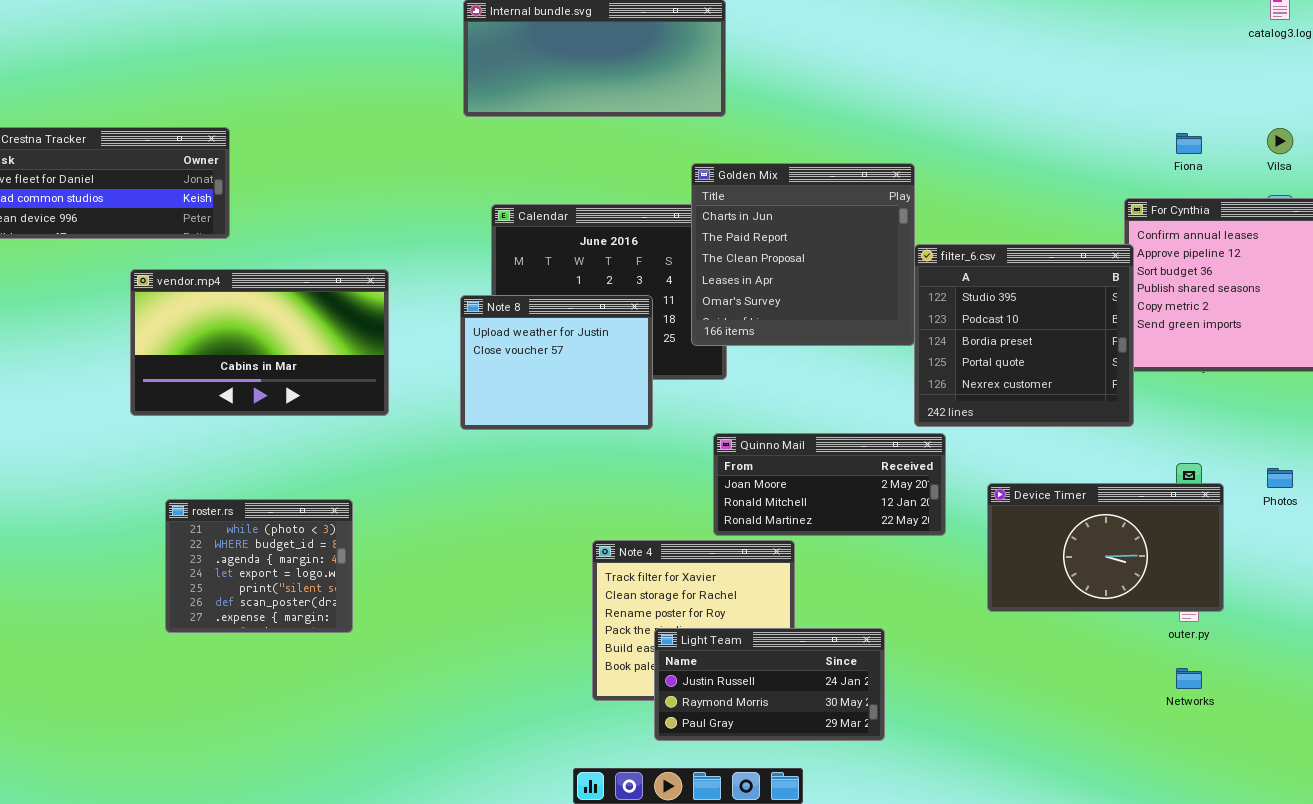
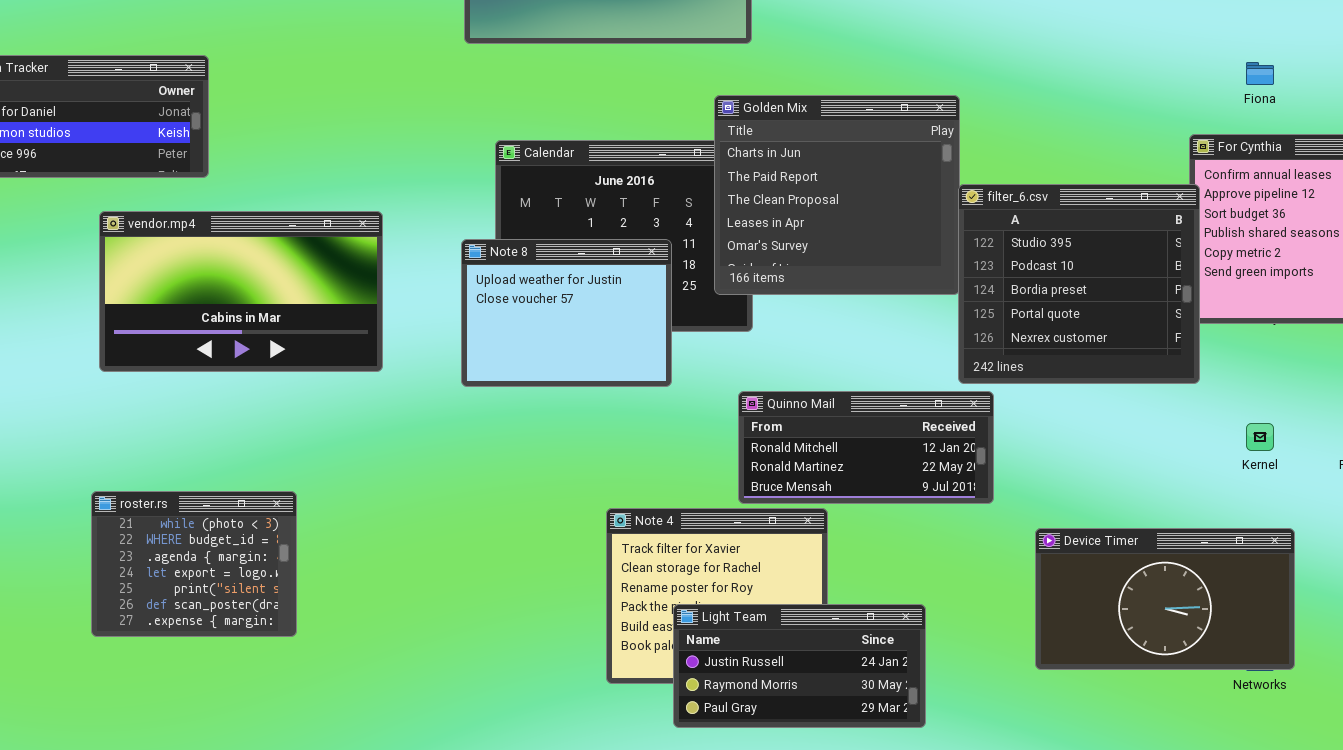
Quinno Mail: [713,433,946,536] -> [738,391,994,504], scrolled down 1 row
Device Timer: [987,483,1224,612] -> [1035,528,1295,670], moved
roster.rs: [165,499,353,633] -> [91,491,297,637], moved

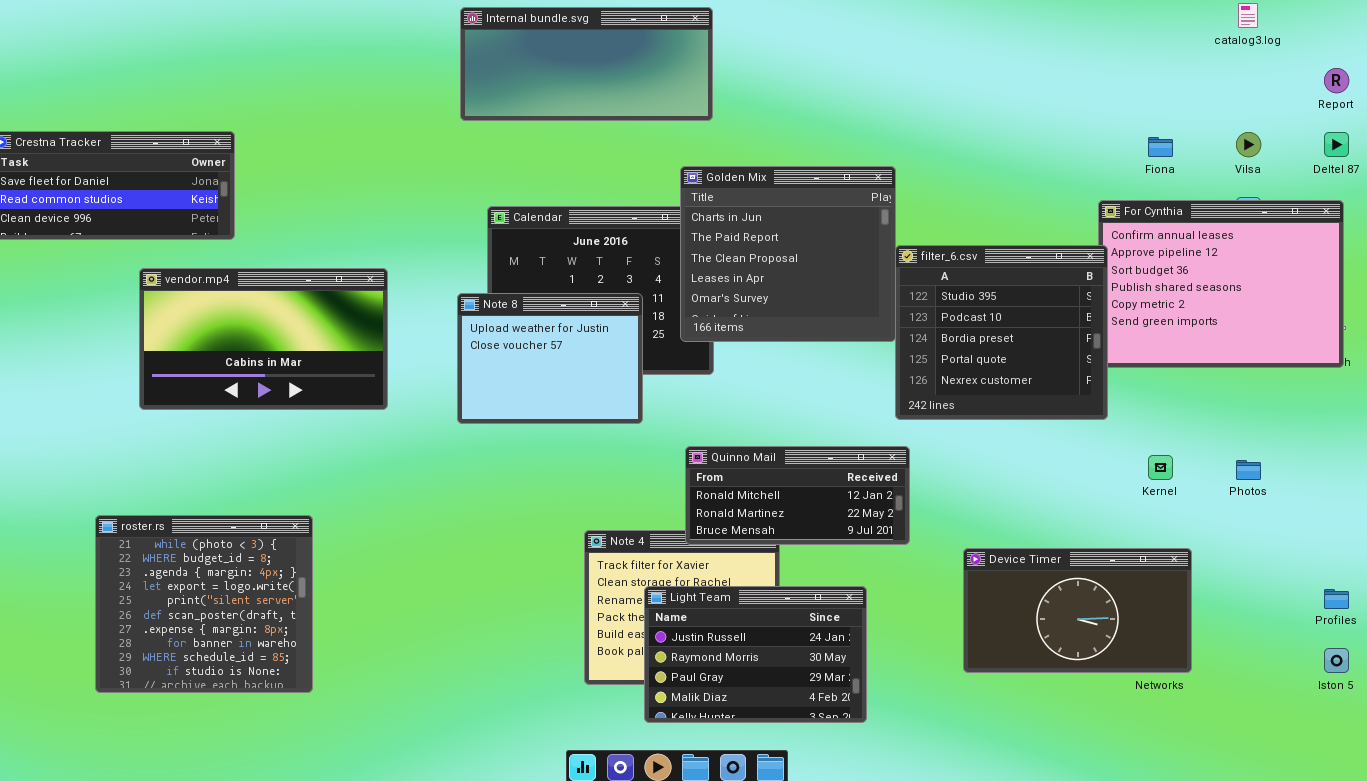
Quinno Mail: [738,391,994,504] -> [685,446,910,545], moved
roster.rs: [91,491,297,637] -> [95,515,313,693], resized
Light Team: [673,604,926,728] -> [644,586,867,723], resized

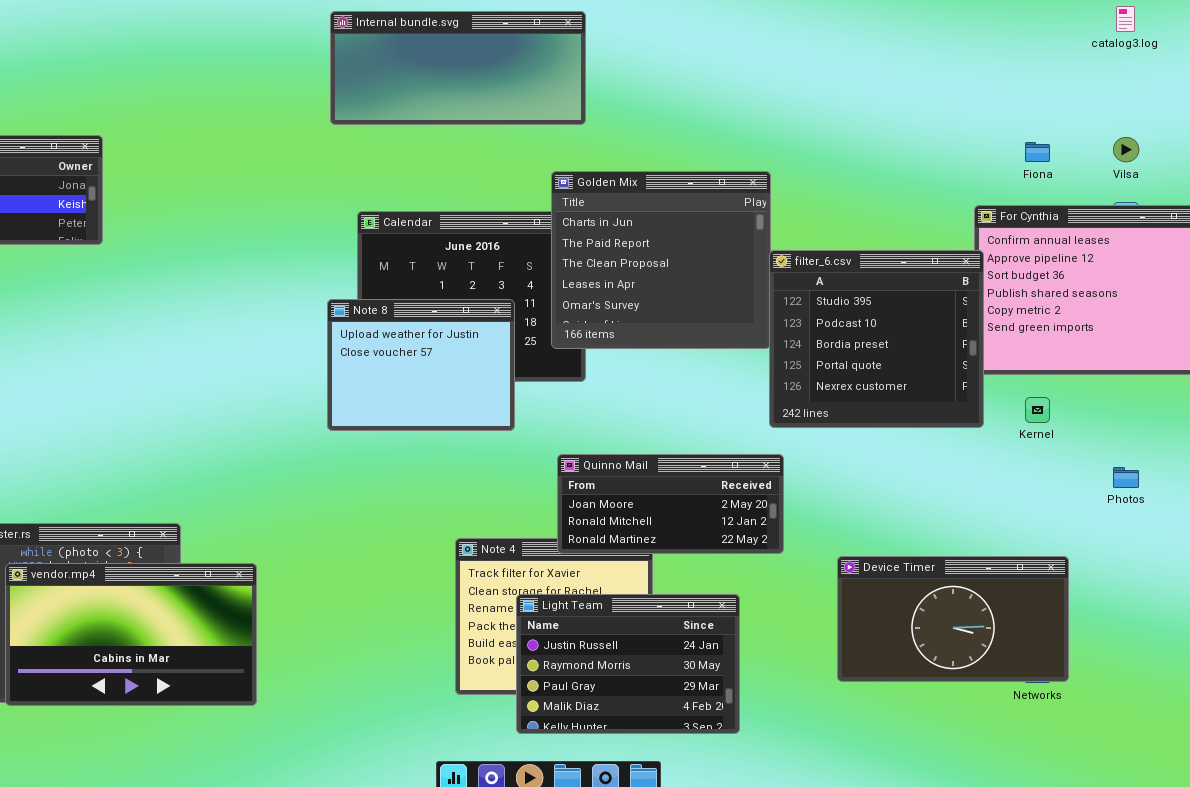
vendor.mp4: [139,268,388,410] -> [5,563,257,706], moved
Quinno Mail: [685,446,910,545] -> [557,454,784,554], scrolled up 1 row
Kernel: [1148,455,1173,480] -> [1025,397,1050,423], moved

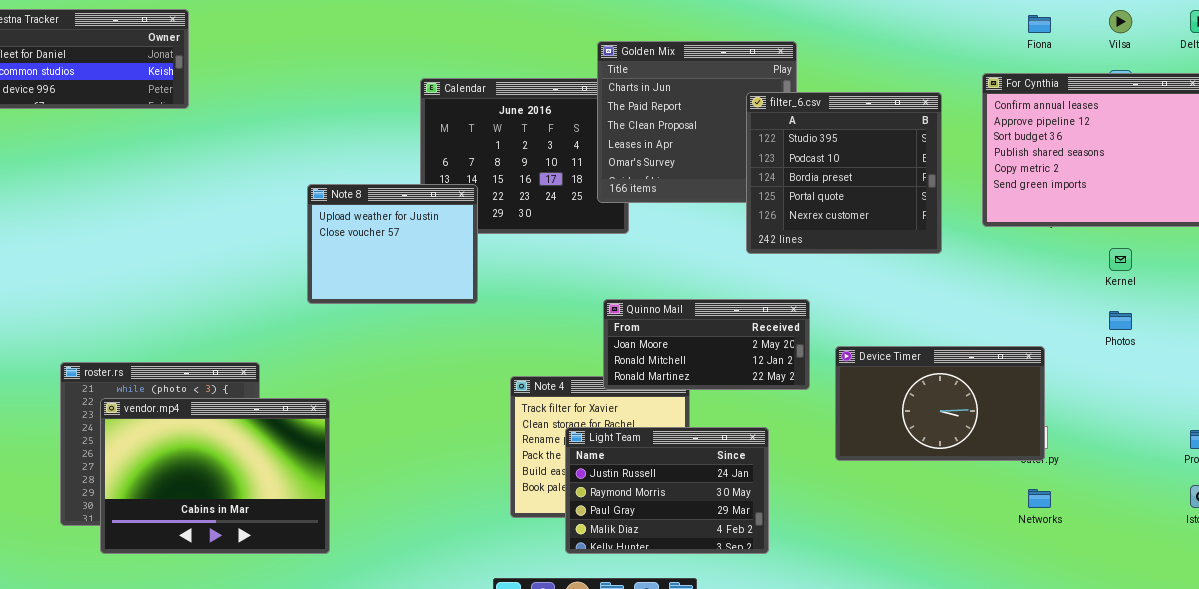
filter_6.csv: [769,250,984,428] -> [746,92,942,254], moved
Note 8: [327,299,515,431] -> [307,184,478,304], moved
Kernel: [1025,397,1050,423] -> [1109,248,1132,271], moved
Device Timer: [837,556,1069,682] -> [835,346,1045,461], moved
vendor.mp4: [5,563,257,706] -> [100,398,330,554], resized

